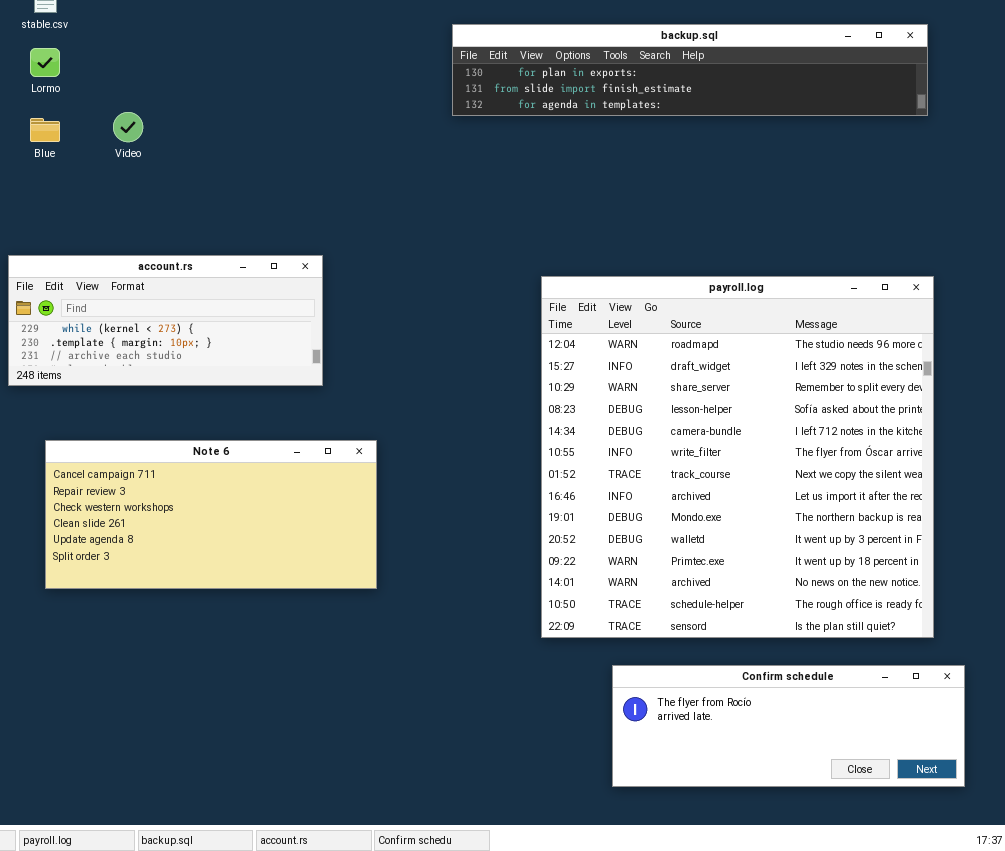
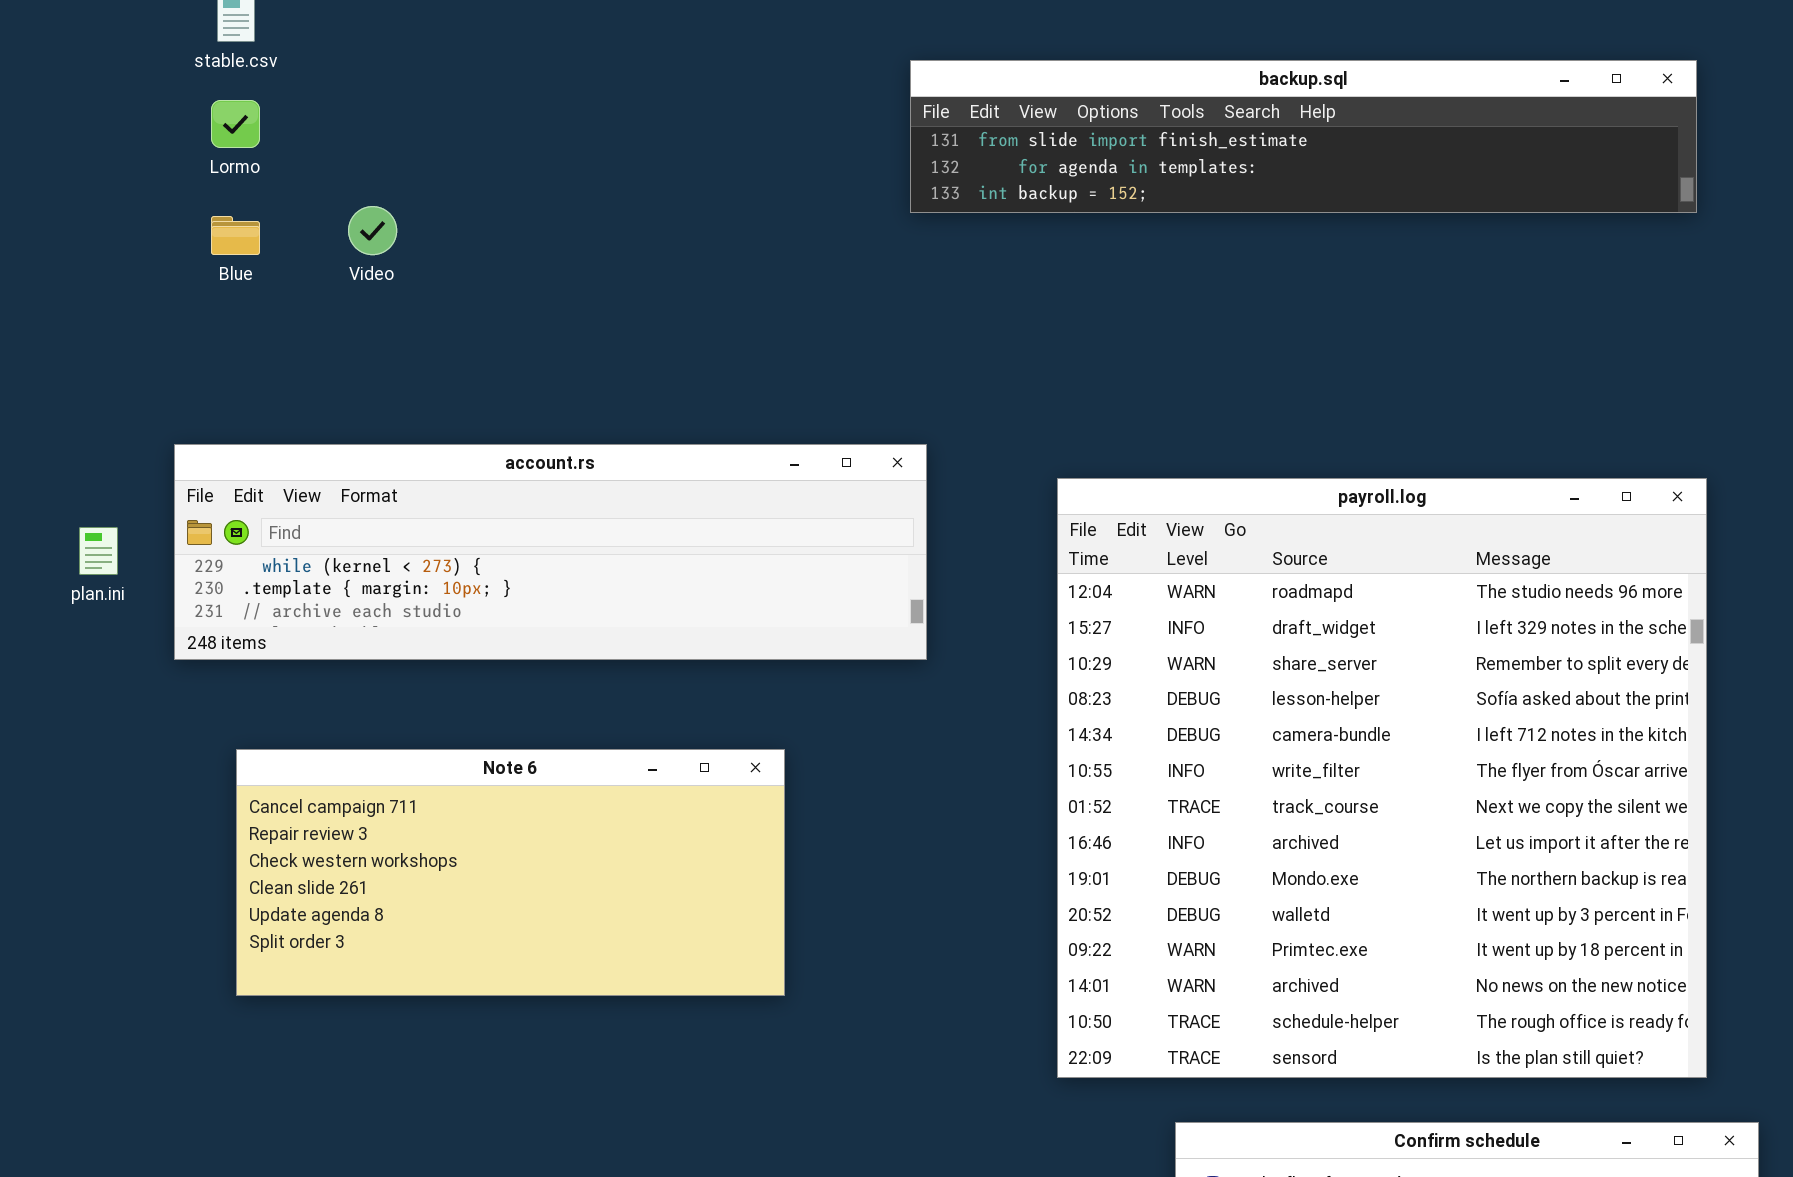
backup.sql: [452,24,928,116] -> [910,60,1697,213], scrolled down 1 row
account.rs: [8,255,323,386] -> [174,444,927,660], resized

